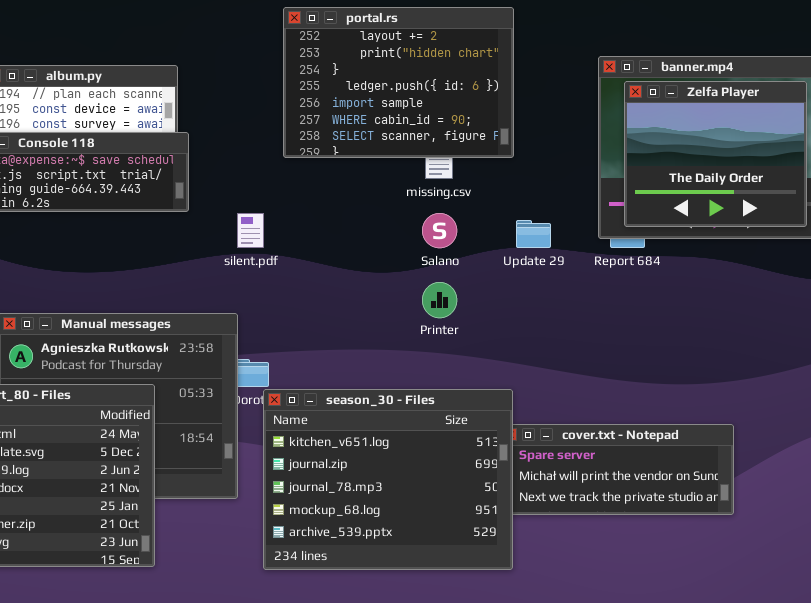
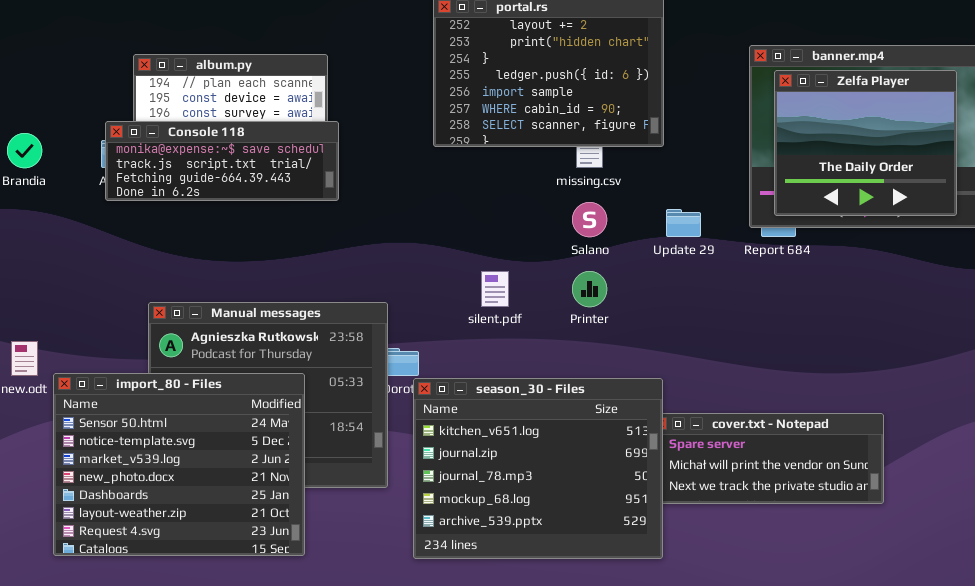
silent.pdf: [237,213,264,248] -> [481,271,509,307], moved

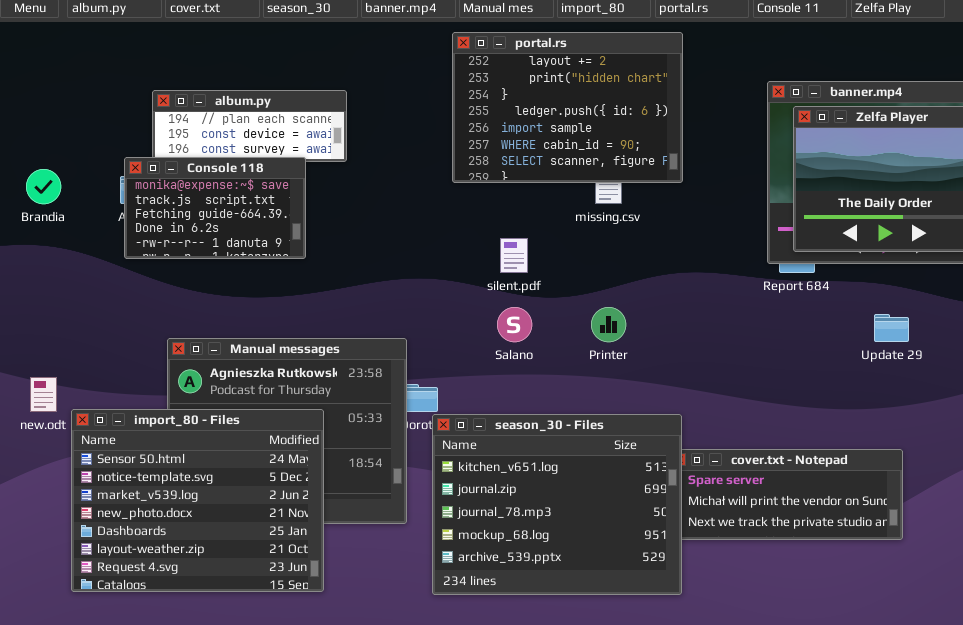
Console 118: [105,121,339,201] -> [124,157,306,259], resized
Salano: [572,202,607,237] -> [497,307,532,342], moved
Update 29: [666,209,701,237] -> [874,314,909,342], moved
silent.pdf: [481,271,509,307] -> [500,238,528,273], moved

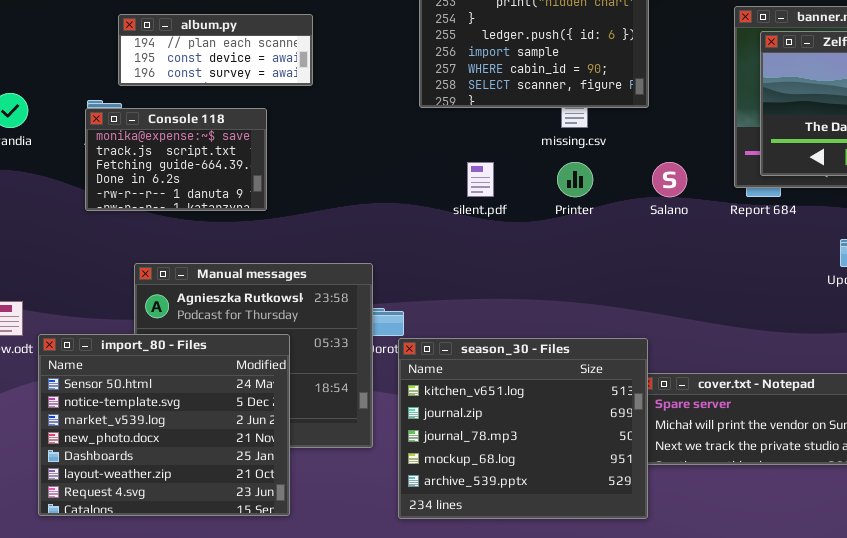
Console 118: [124,157,306,259] -> [85,108,267,211], moved
Salano: [497,307,532,342] -> [652,162,687,197], moved
Printer: [591,307,626,342] -> [557,162,593,197], moved

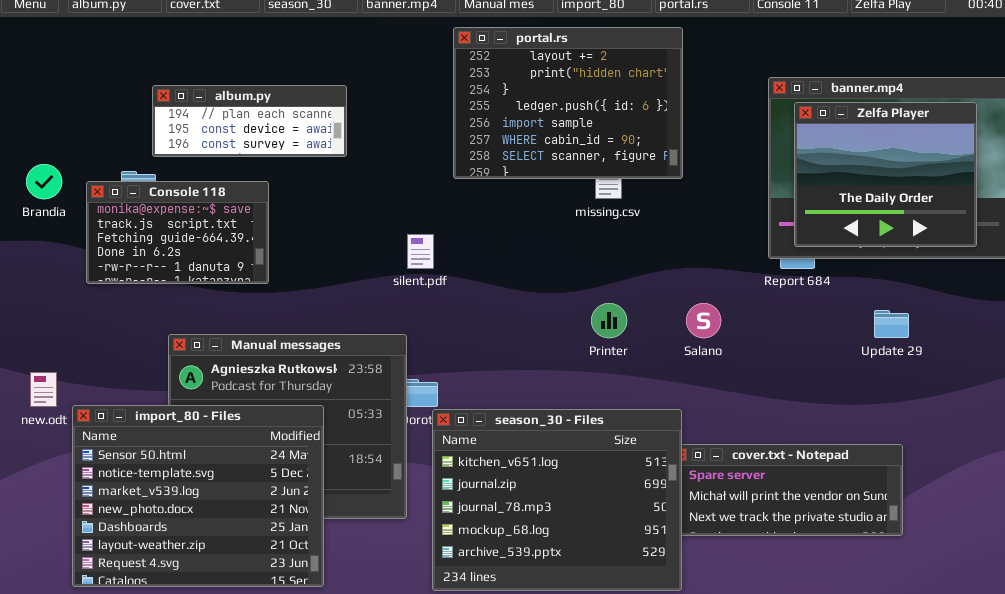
Console 118: [85,108,267,211] -> [86,181,269,284], moved
silent.pdf: [467,162,494,197] -> [407,234,434,269], moved
Printer: [557,162,593,197] -> [591,303,627,338], moved
Salano: [652,162,687,197] -> [686,303,721,338], moved

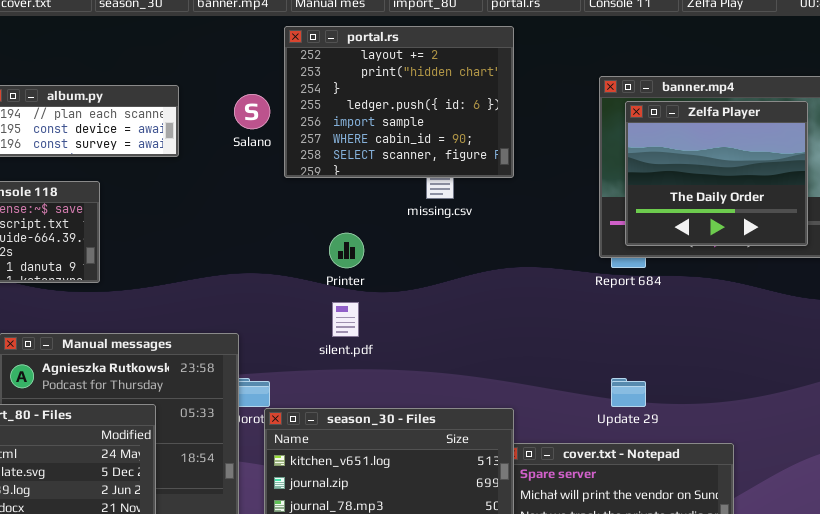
silent.pdf: [407,234,434,269] -> [332,302,359,337], moved
Printer: [591,303,627,338] -> [329,233,364,268], moved
Salano: [686,303,721,338] -> [234,94,270,129], moved
Update 29: [874,310,909,338] -> [611,378,646,407], moved

